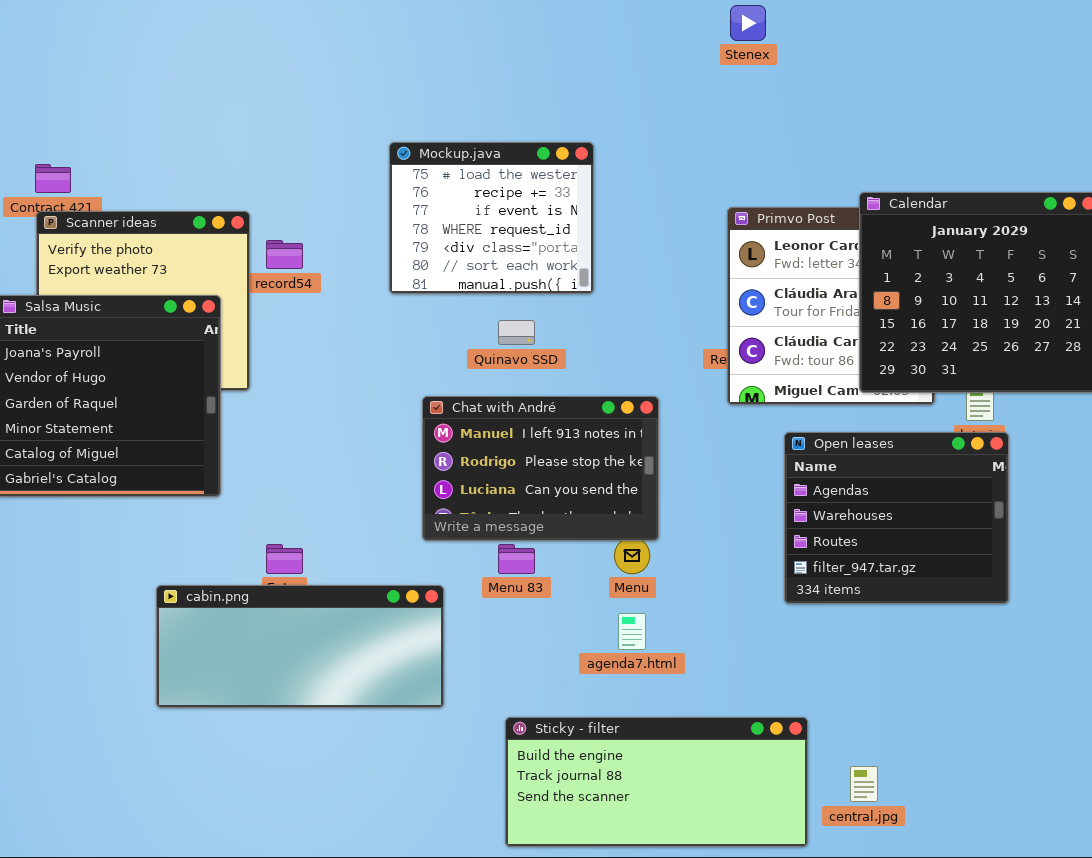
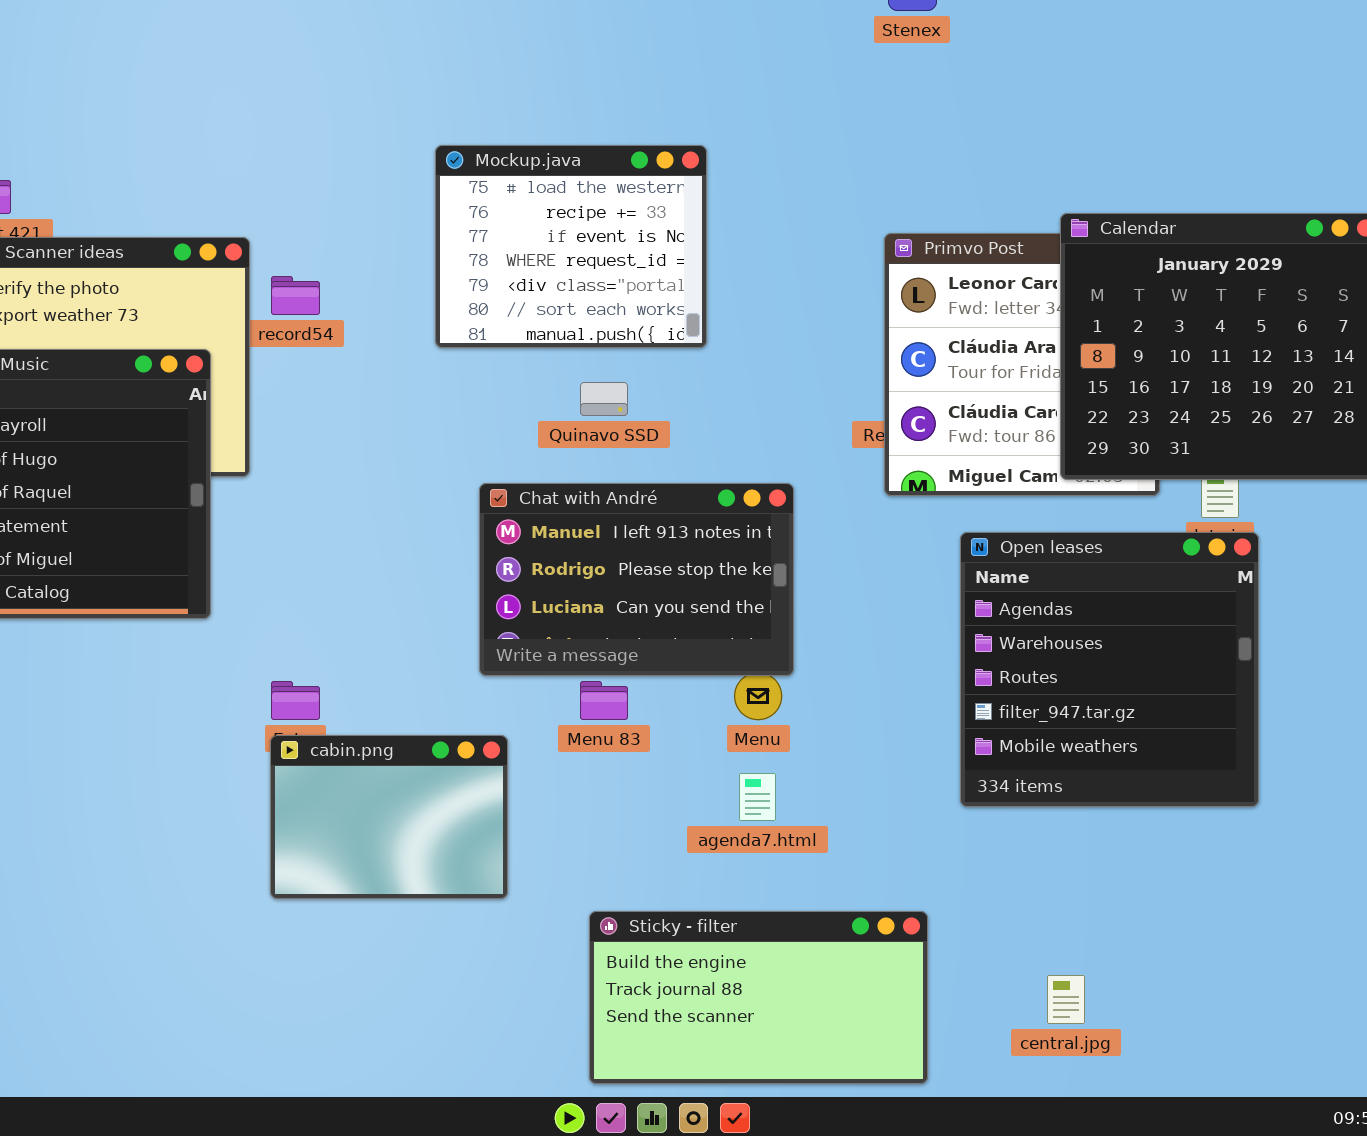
Open leases: [784,432,1009,604] -> [960,532,1259,807], resized
cabin.png: [156,585,444,708] -> [270,735,508,899], resized
Sticky - filter: [505,717,808,847] -> [589,911,928,1084], resized

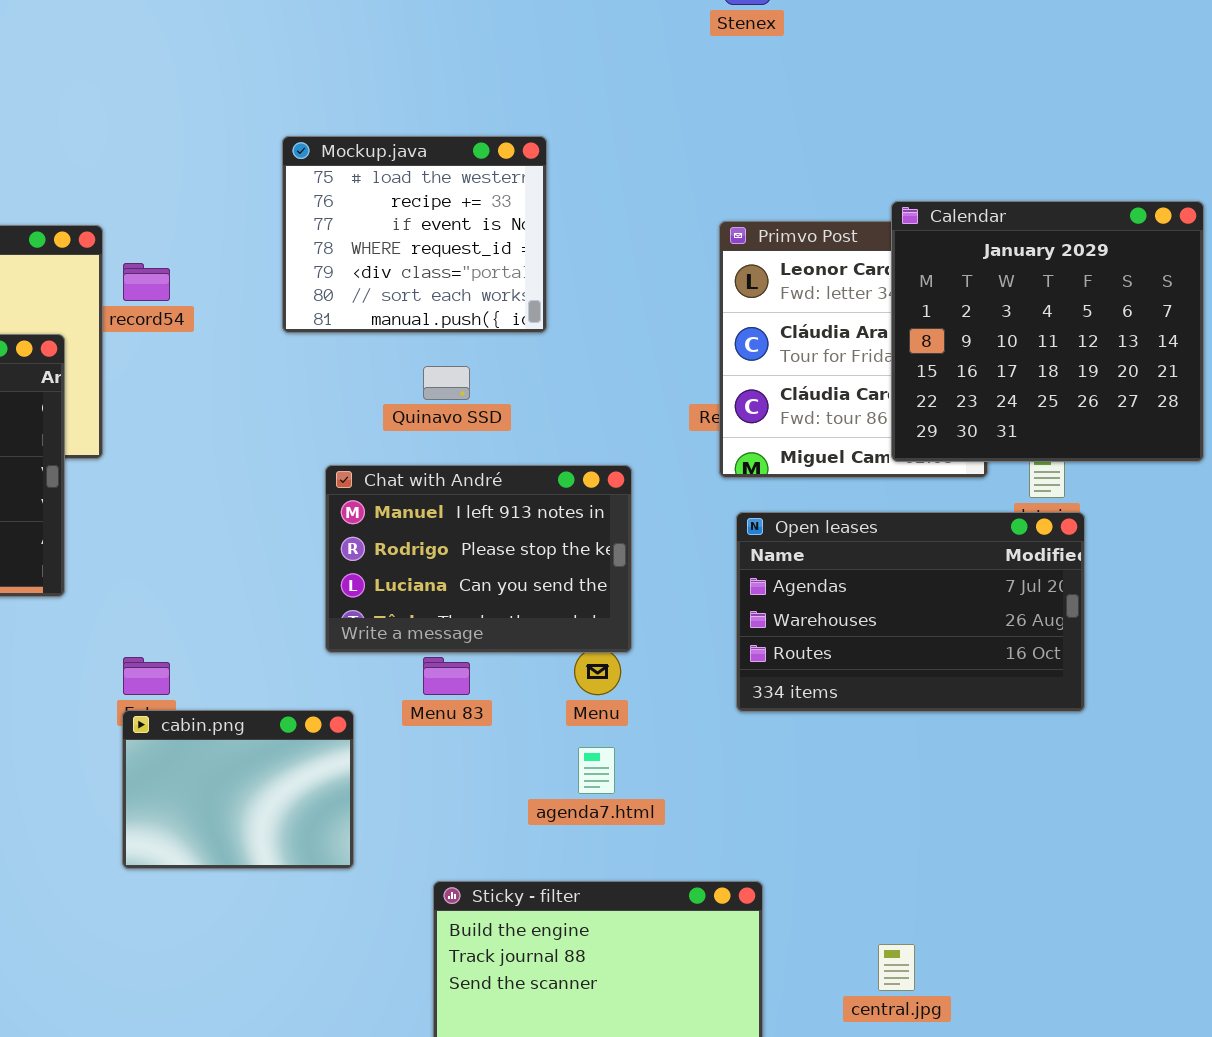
Open leases: [960,532,1259,807] -> [736,512,1085,712], resized

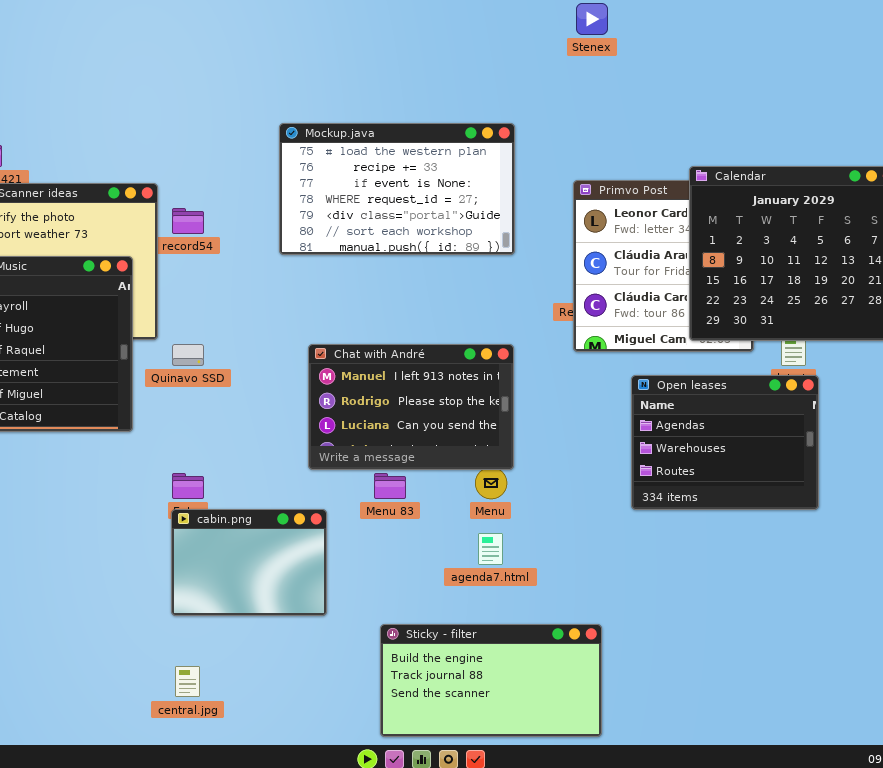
Mockup.java: [282,136,547,333] -> [279,123,515,255], resized
Quinavo SSD: [423,366,470,400] -> [172,344,204,366], moved
Open leases: [736,512,1085,712] -> [631,375,819,510], resized
central.jpg: [878,944,915,991] -> [175,666,200,697], moved

